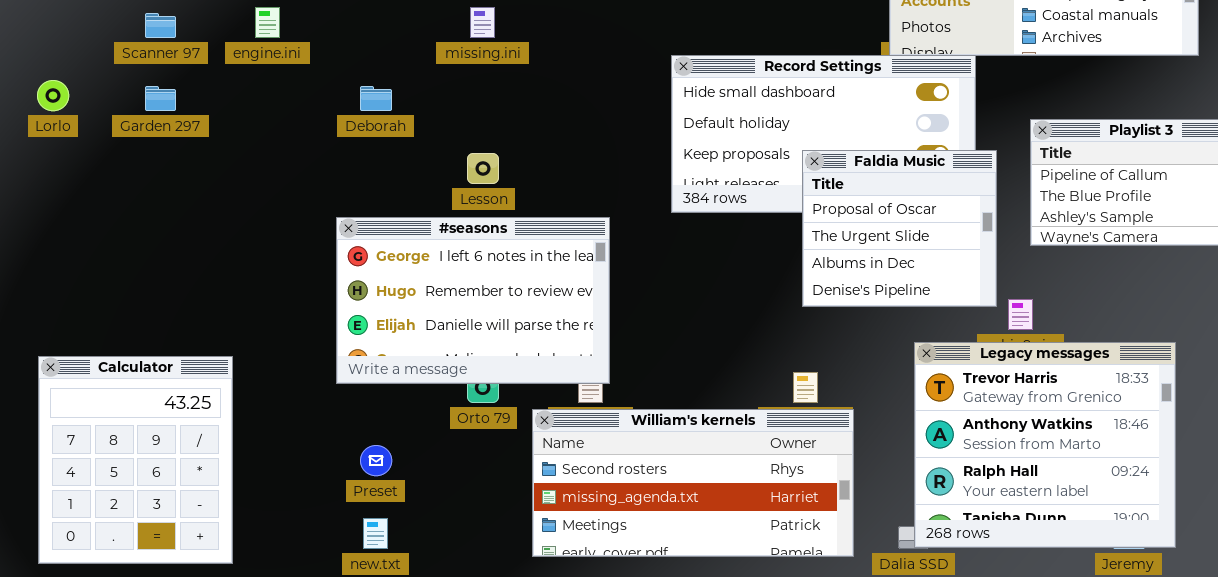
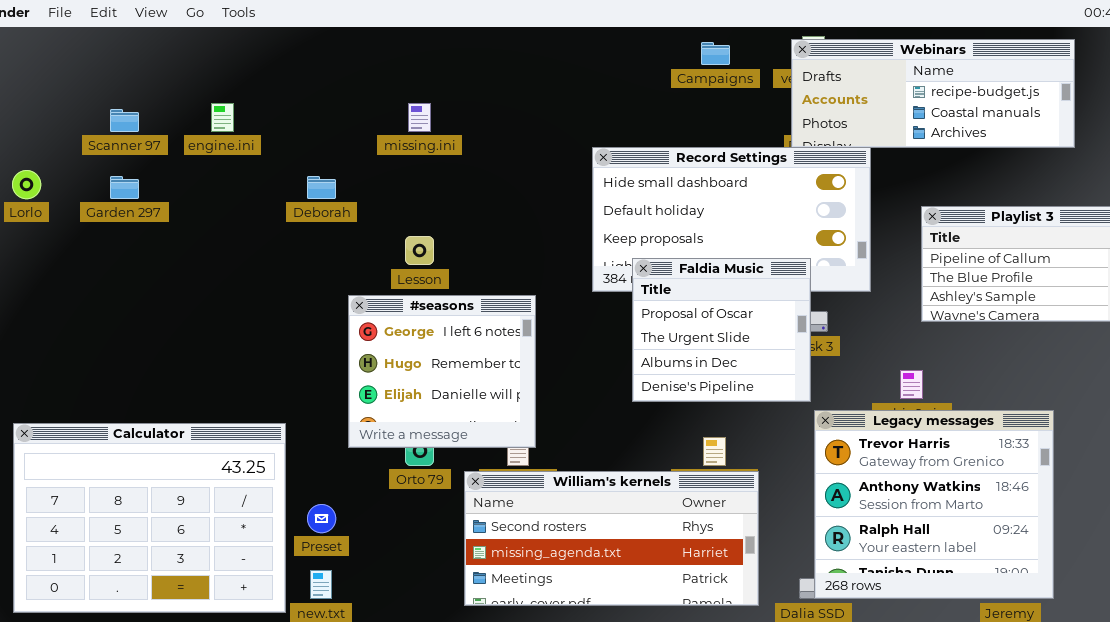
Faldia Music: [802,150,997,307] -> [632,258,811,402], moved
#seasons: [336,217,610,384] -> [348,295,536,448], resized
Calculator: [38,356,233,564] -> [13,423,286,613], resized

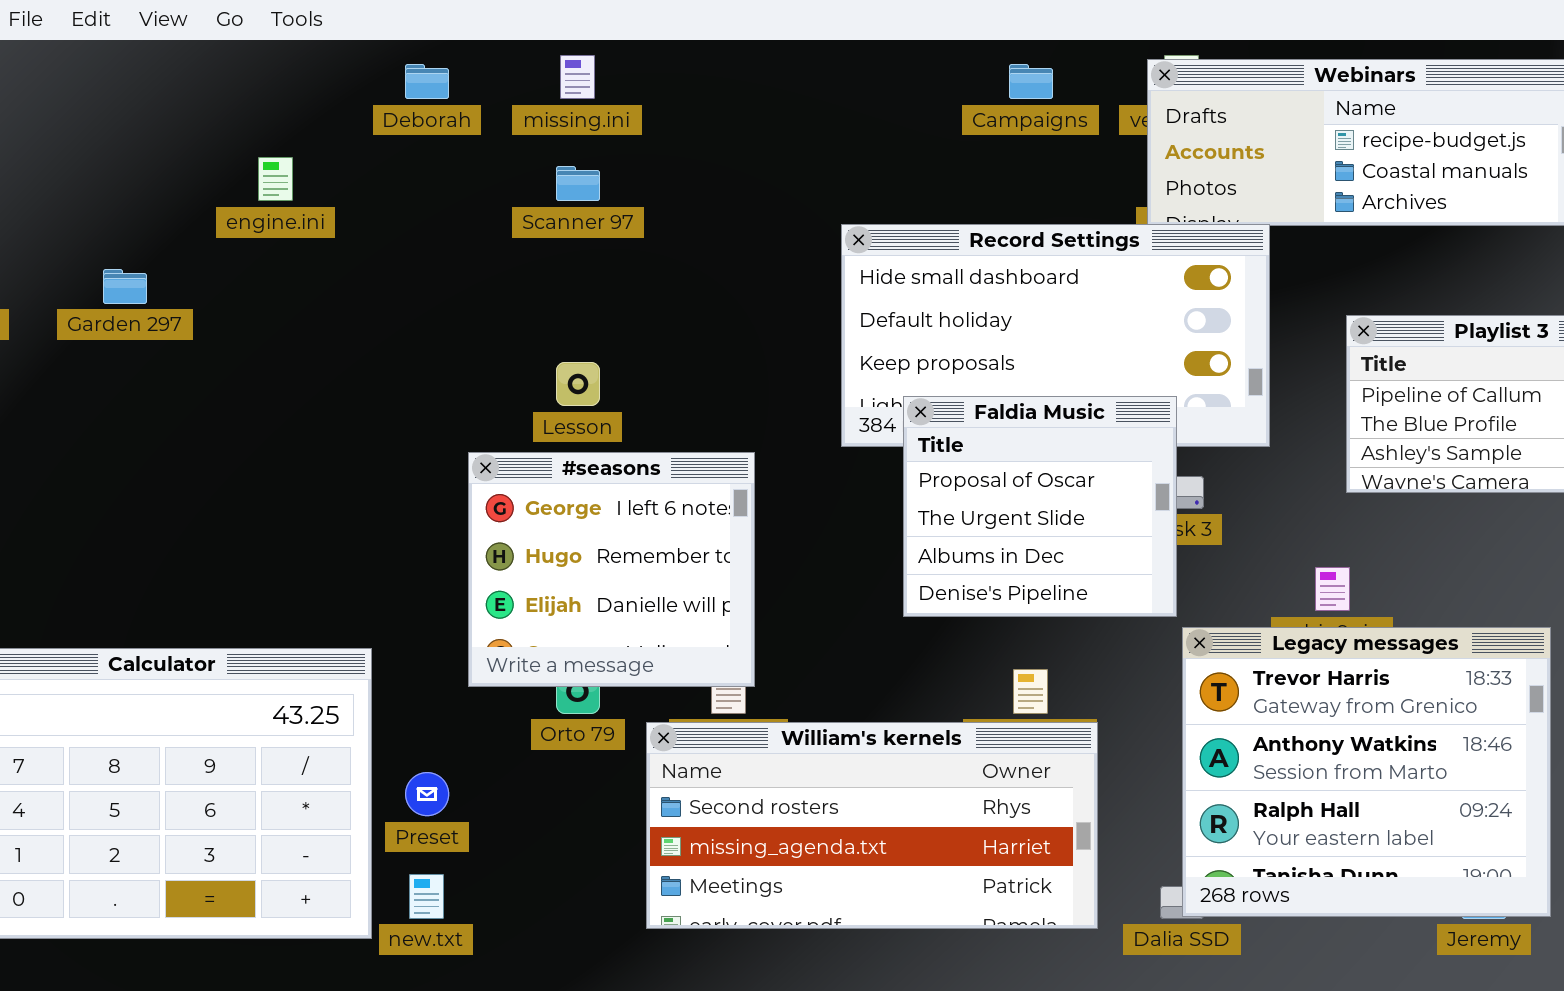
missing.ini: [408,103,431,132] -> [560,55,595,99], moved
Scanner 97: [110,109,139,132] -> [556,166,600,201], moved
Deborah: [307,176,336,199] -> [405,64,449,99], moved

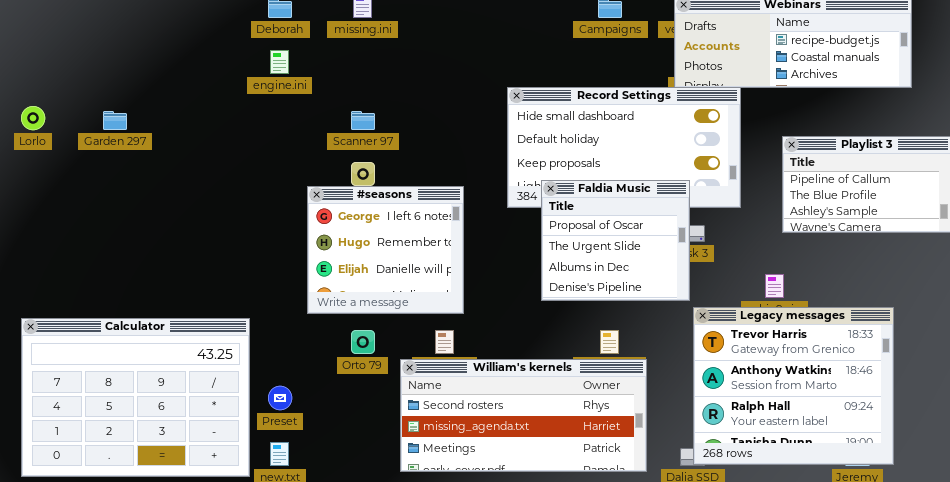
engine.ini: [258,157,293,201] -> [270,50,289,74], moved
Scanner 97: [556,166,600,201] -> [351,111,375,130], moved
#seasons: [468,452,755,687] -> [307,186,464,314], moved

